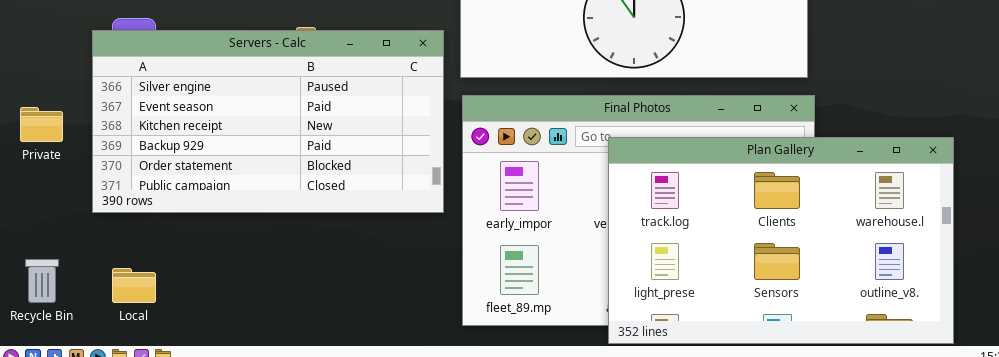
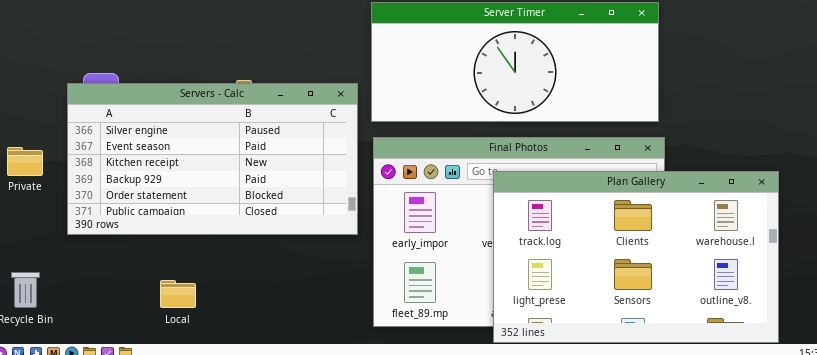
Local: [112,268,156,303] -> [160,280,196,308], moved

